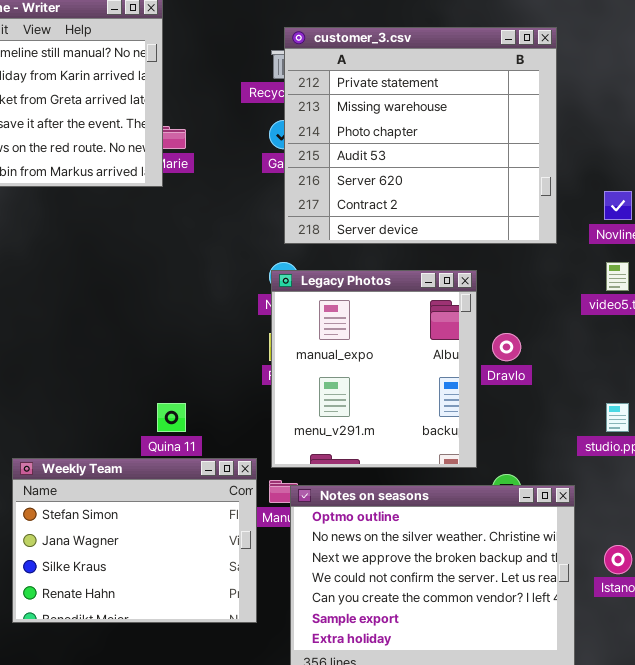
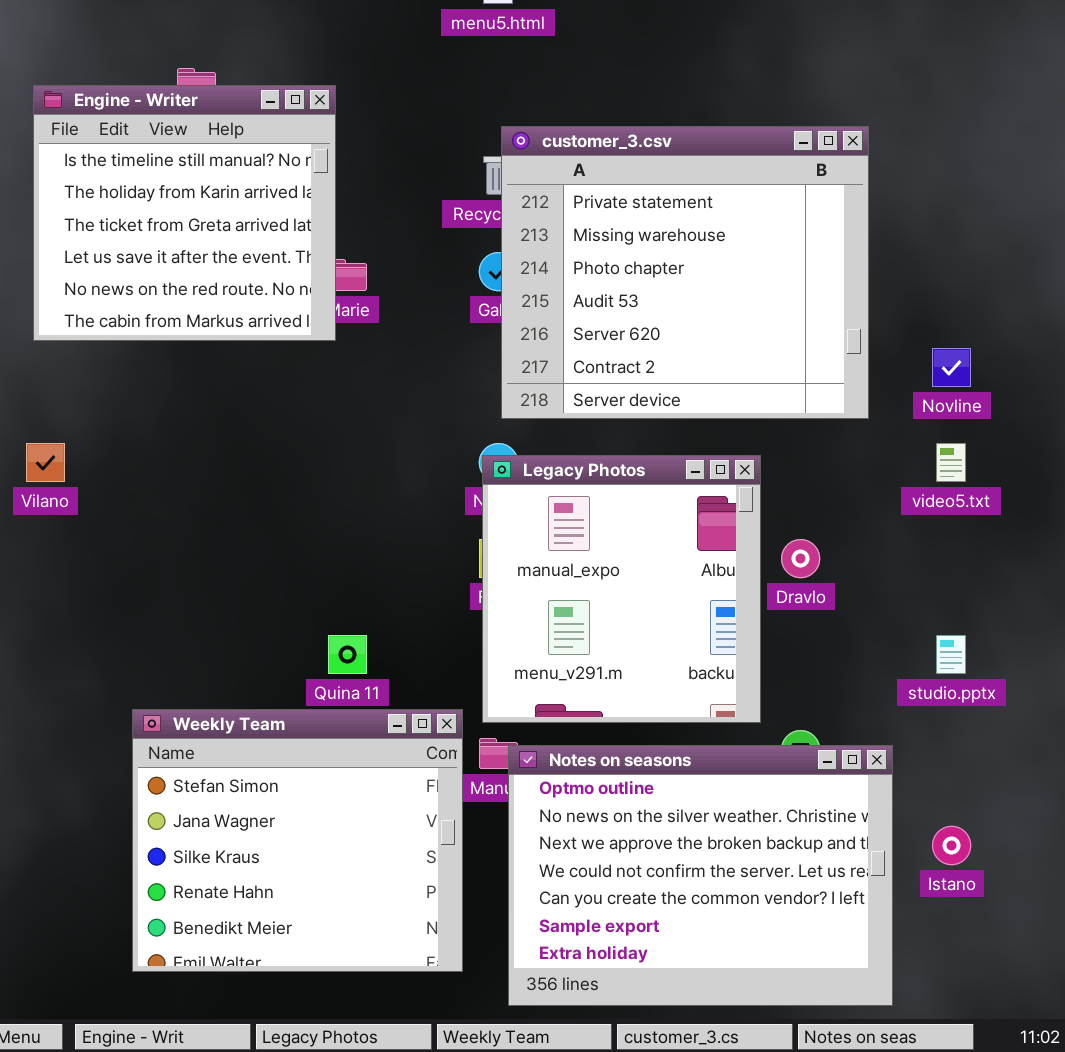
Weekly Team: [12,458,257,623] -> [132,709,463,972], resized

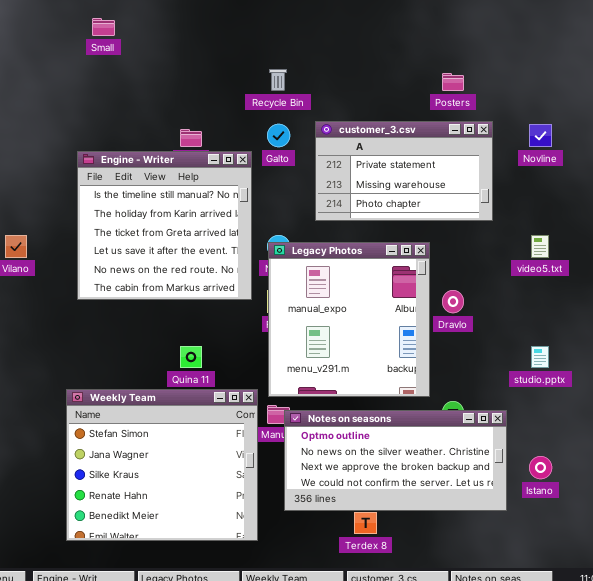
Engine - Writer: [33,85,336,341] -> [77,151,252,300], moved
customer_3.csv: [501,126,869,419] -> [315,121,493,221], resized
Novline: [932,348,971,387] -> [529,124,552,147], moved
Notes on seasons: [508,745,893,1006] -> [284,410,507,511], resized

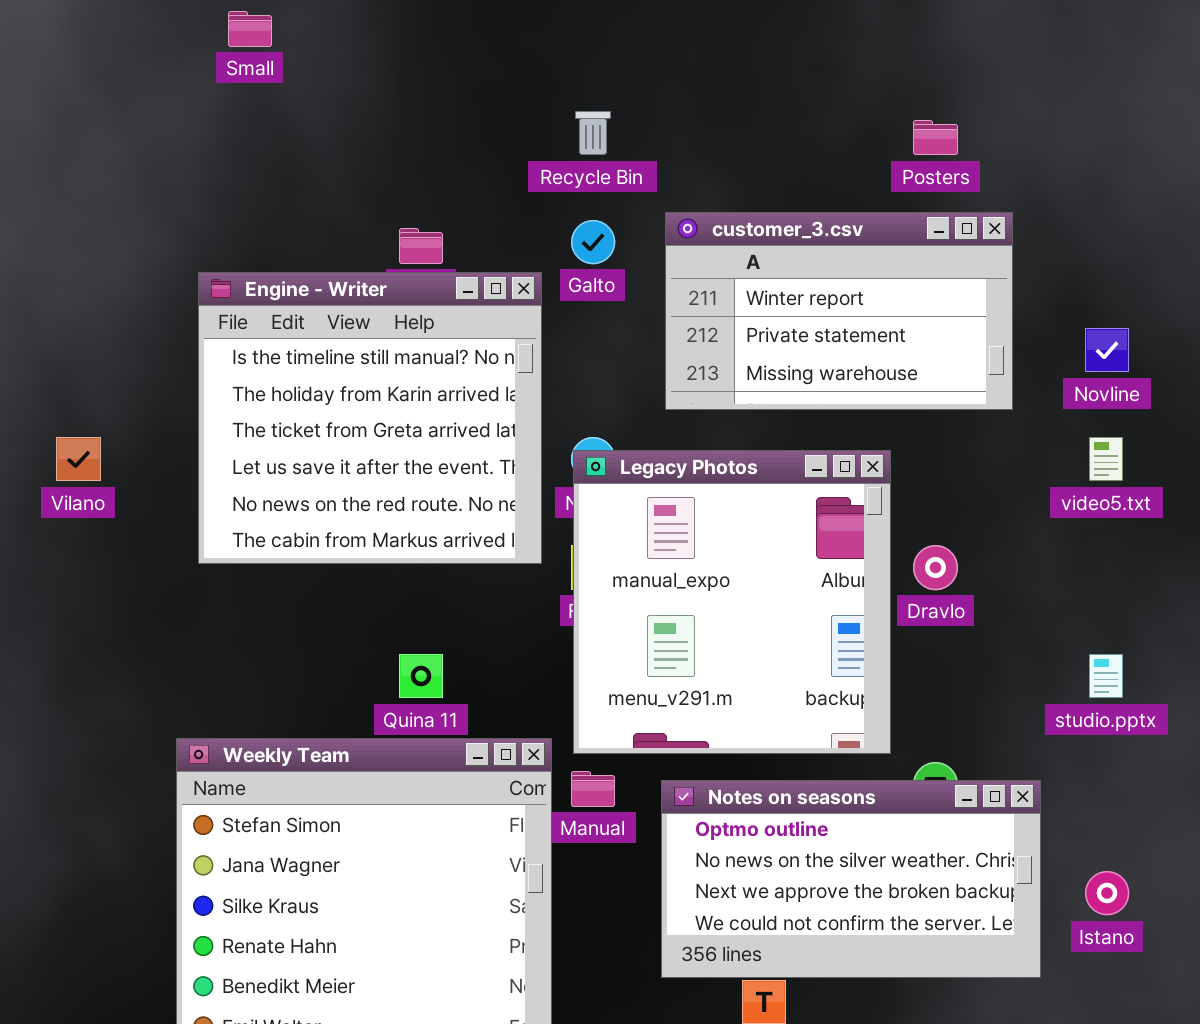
customer_3.csv: [315,121,493,221] -> [665,212,1013,410], scrolled up 1 row
Novline: [529,124,552,147] -> [1085,328,1129,372], moved
Notes on seasons: [284,410,507,511] -> [661,780,1041,978], resized

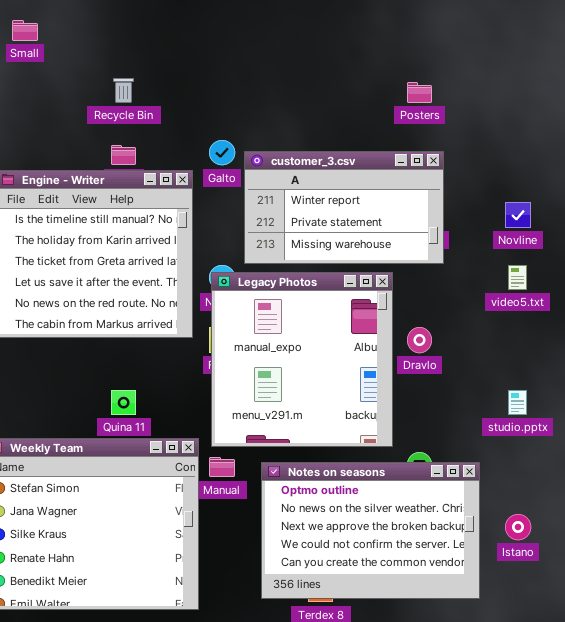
Recycle Bin: [575,111,611,155] -> [113,78,134,103], moved
customer_3.csv: [665,212,1013,410] -> [244,151,444,264], moved
Notes on seasons: [661,780,1041,978] -> [261,462,480,599], resized

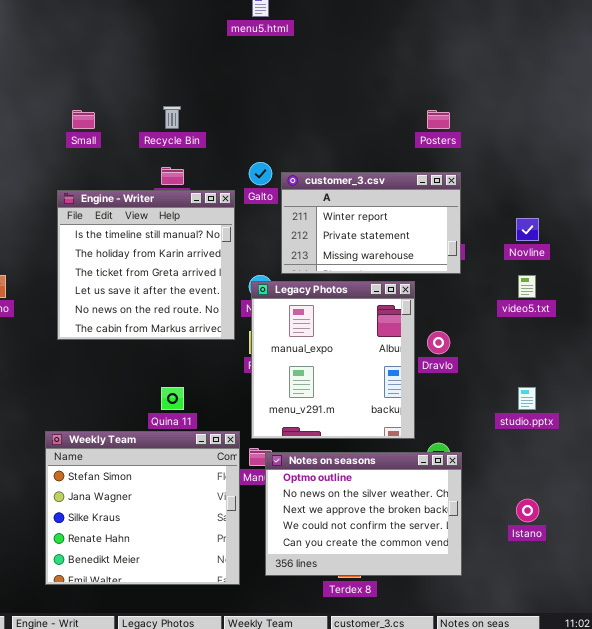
Small: [12,20,38,41] -> [72,110,95,129], moved
Notes on seasons: [261,462,480,599] -> [265,452,462,576], moved

